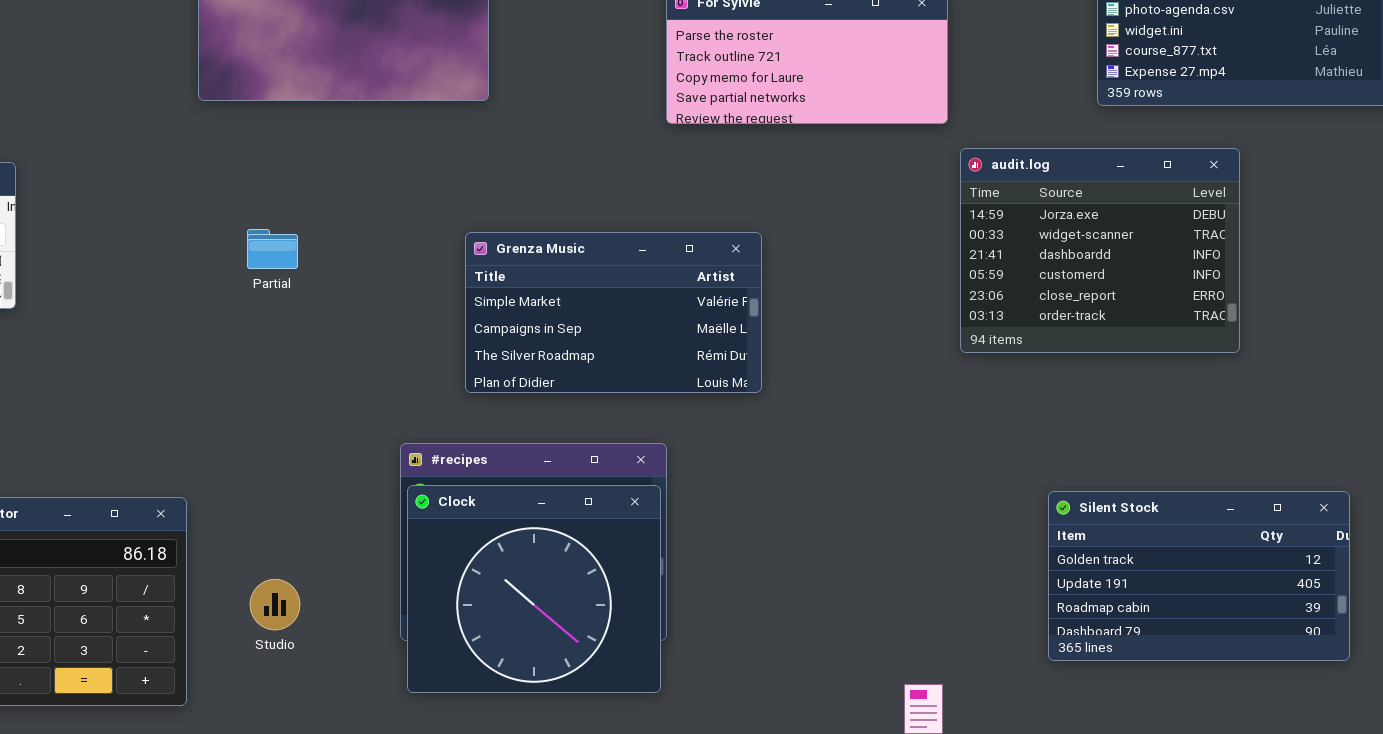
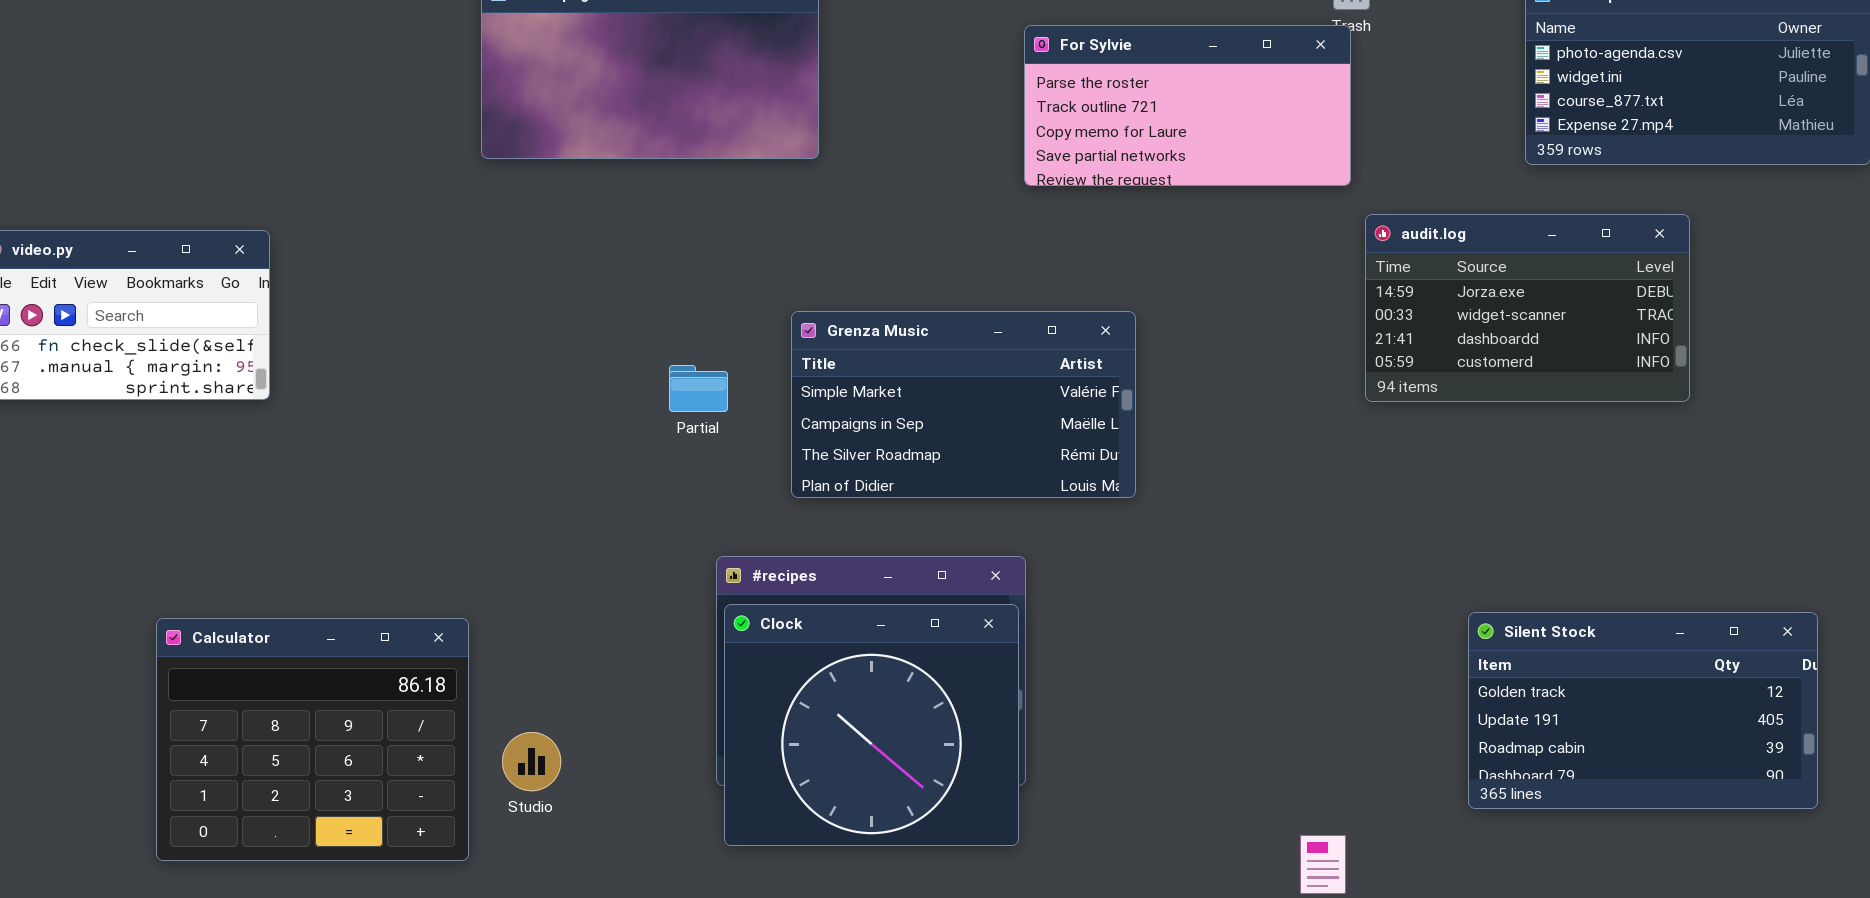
audit.log: [960,148,1240,353] -> [1365,214,1690,402], resized
Partial: [247,229,298,269] -> [669,365,728,412], moved
Studio: [250,579,300,630] -> [502,732,561,791], moved

